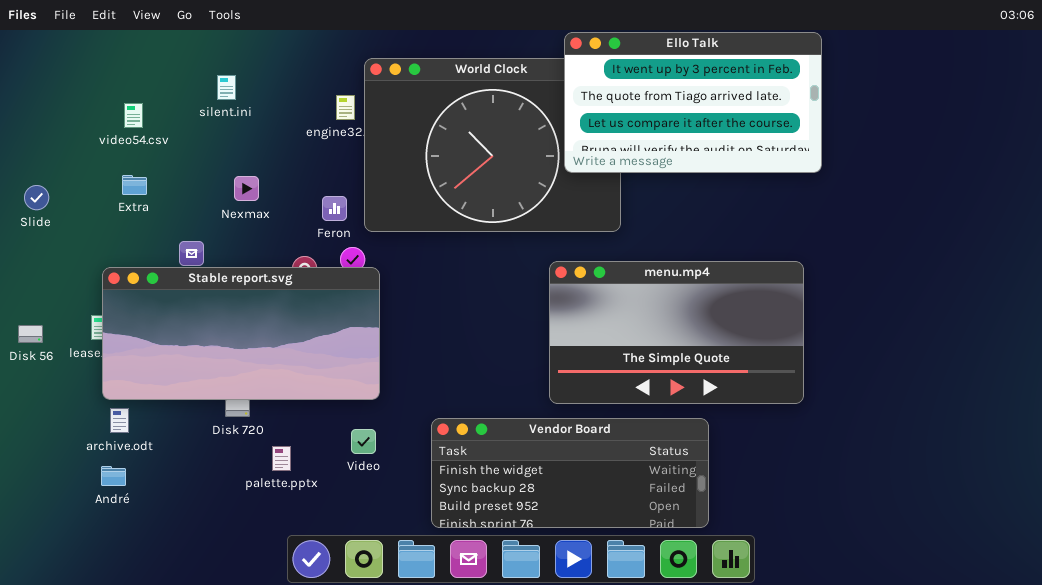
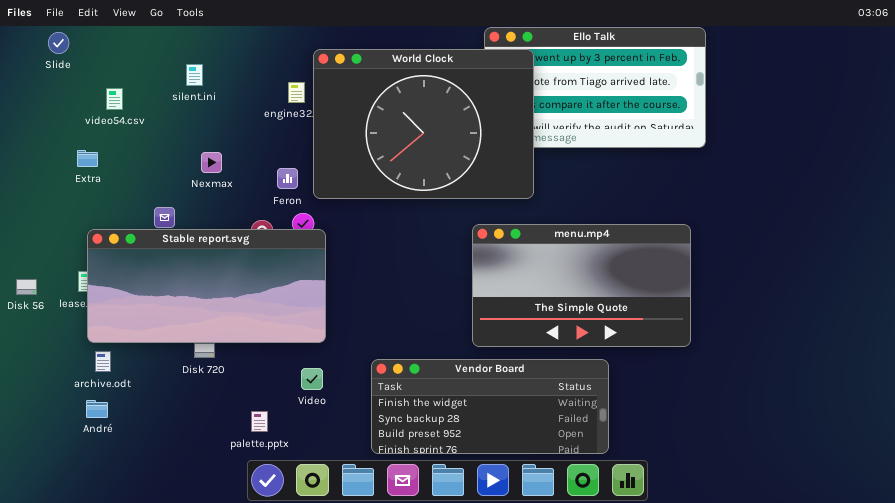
World Clock: [364,58,621,232] -> [313,49,534,199], raised
Extra: [122,175,147,195] -> [77,150,98,167], moved
Slide: [24,185,49,210] -> [48,32,69,54], moved
palette.pptx: [272,446,291,471] -> [251,411,268,432], moved

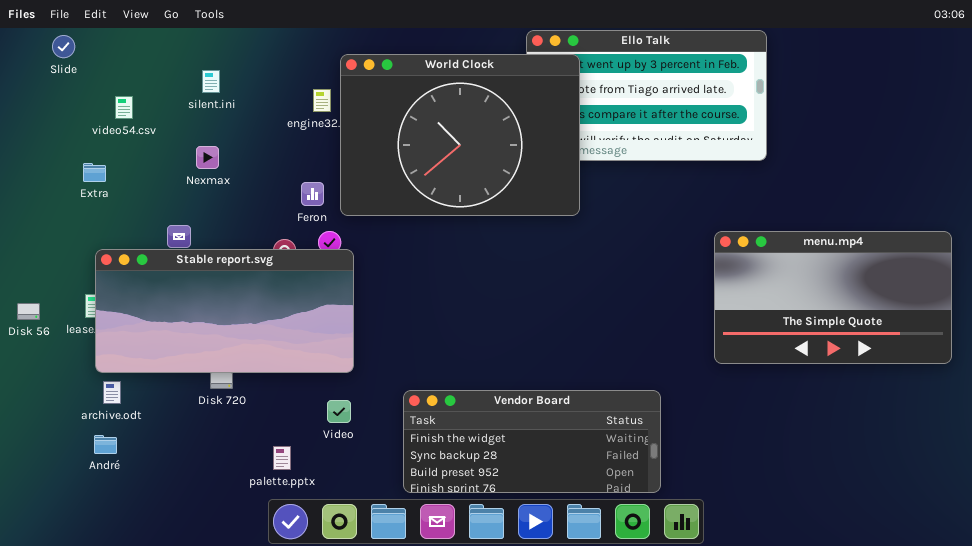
Nexmax: [201,152,222,173] -> [196,146,219,169], moved
menu.mp4: [472,224,691,347] -> [714,231,952,364], moved

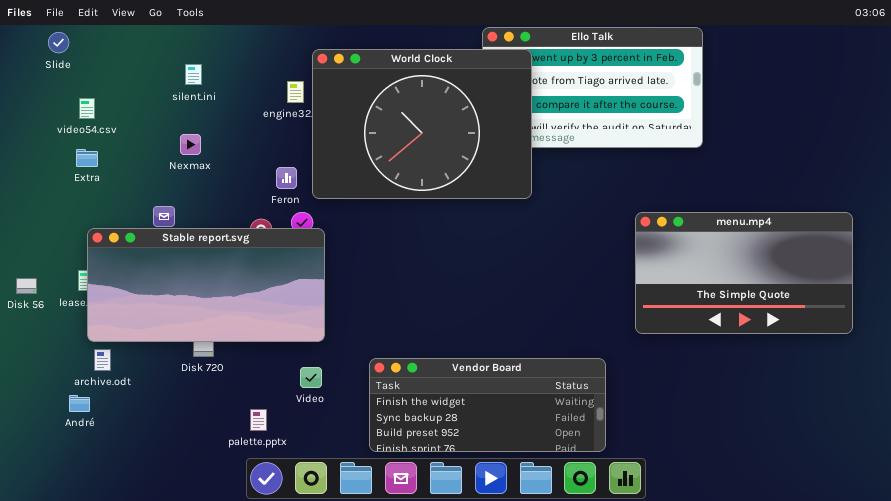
video54.csv: [115,96,133,119] -> [79,98,95,119], moved
menu.mp4: [714,231,952,364] -> [635,212,853,334], moved
André: [94,435,117,454] -> [69,395,90,412], moved

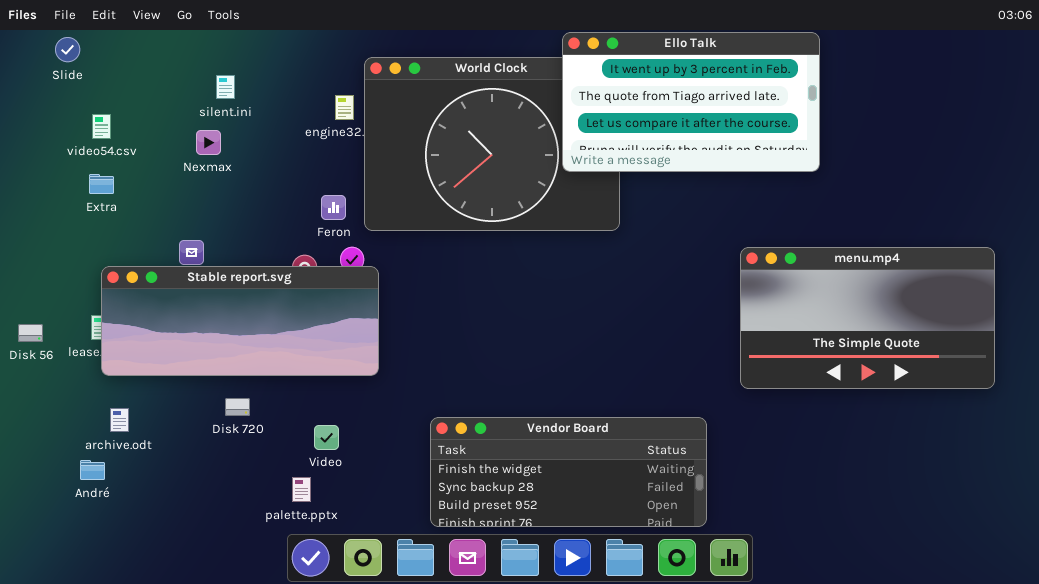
Ello Talk: [482,27,703,148] -> [562,32,820,172], raised
Nexmax: [180,134,201,155] -> [196,130,221,155], moved
Stable report.svg: [87,228,325,342] -> [101,266,379,376], resized
Video: [300,367,322,388] -> [314,425,339,450], moved

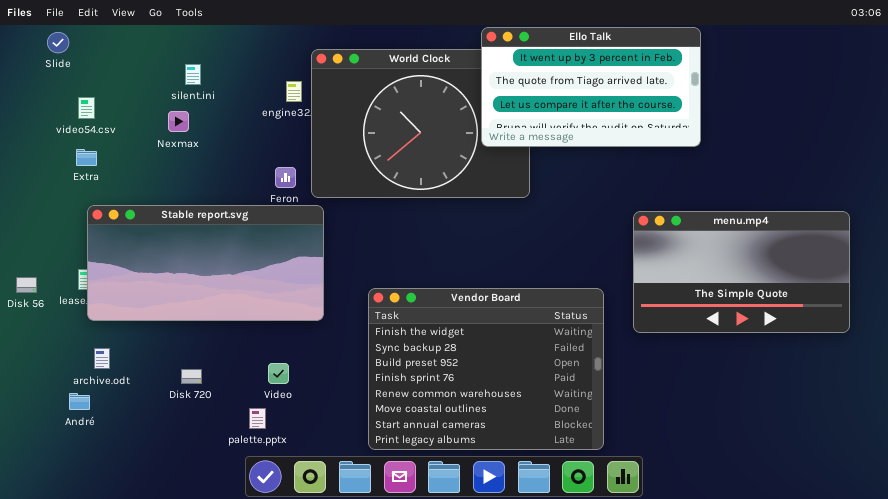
Stable report.svg: [101,266,379,376] -> [87,205,324,321], resized
Disk 720: [225,398,250,416] -> [181,369,202,384], moved
Vendor Board: [430,417,707,527] -> [368,288,604,450], resized

